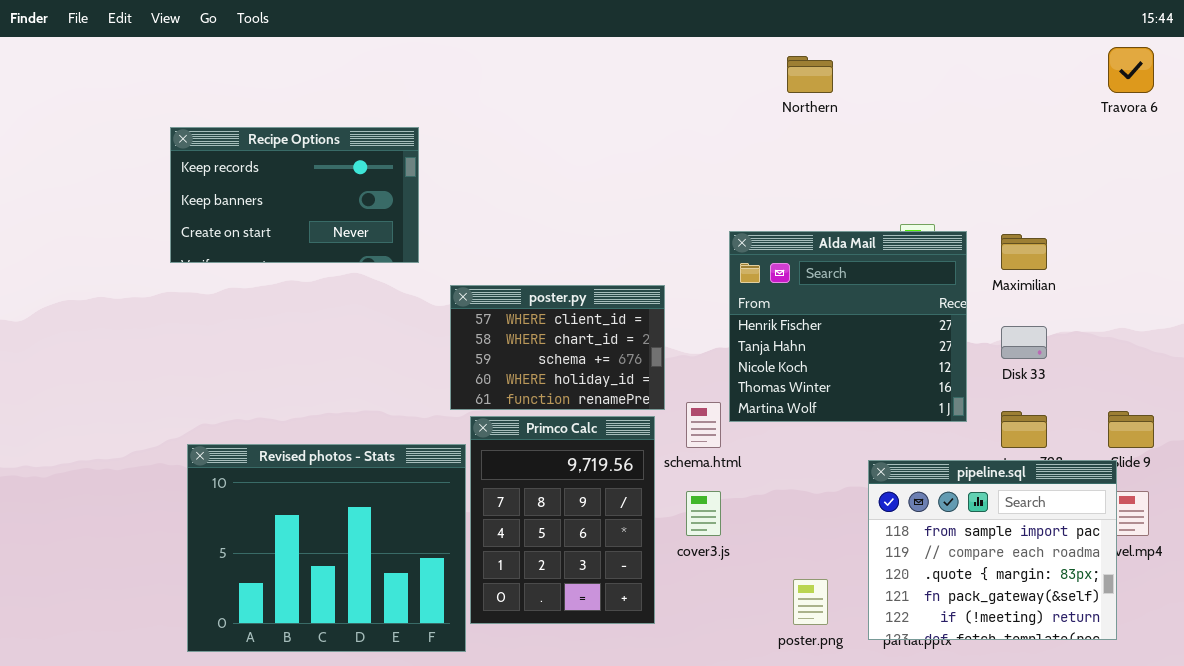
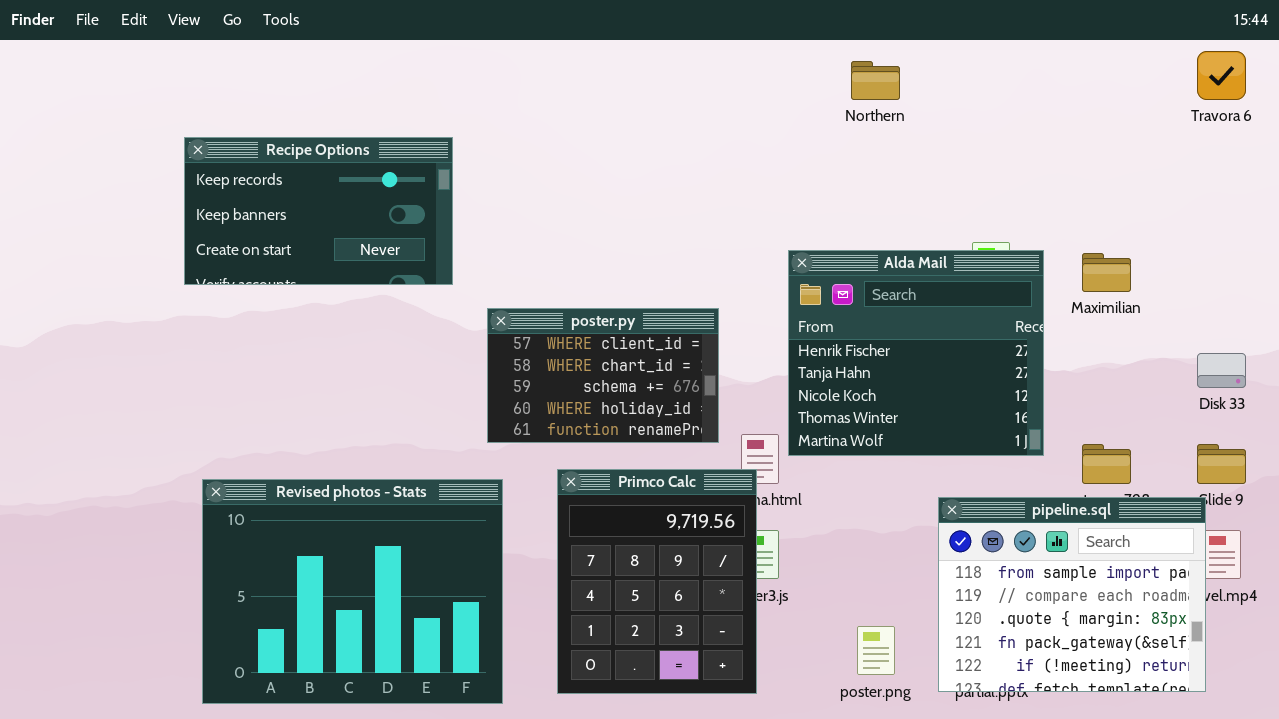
Disk 33: [1001,326,1047,359] -> [1197,353,1246,388], moved
Primco Calc: [470,416,655,624] -> [557,469,757,694], moved

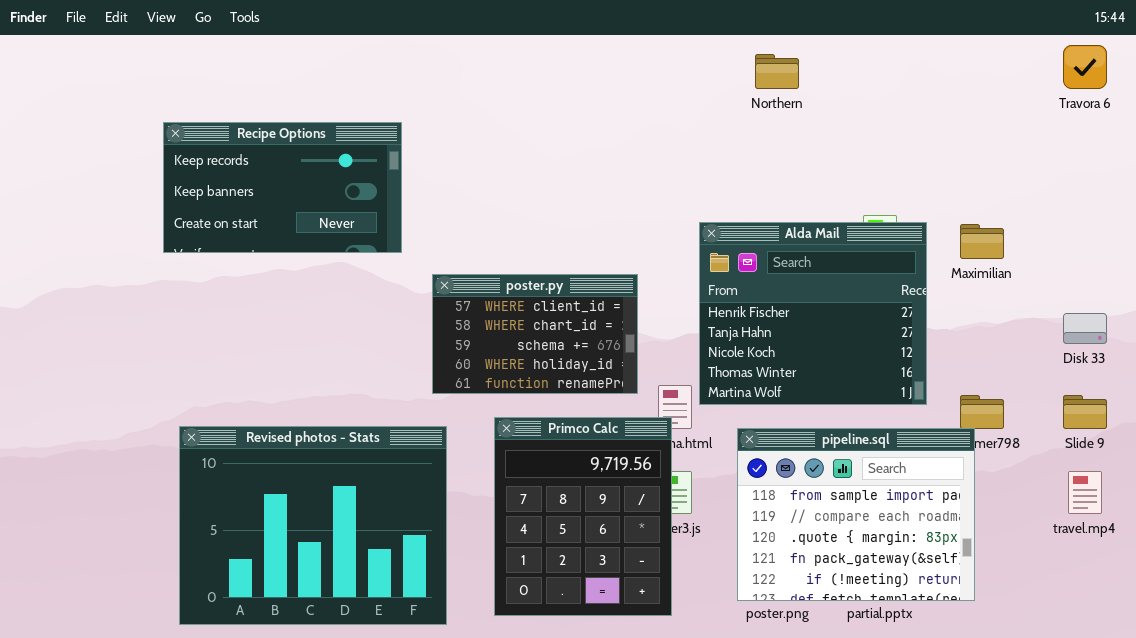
pipeline.sql: [938,497,1206,692] -> [737,428,975,601], moved

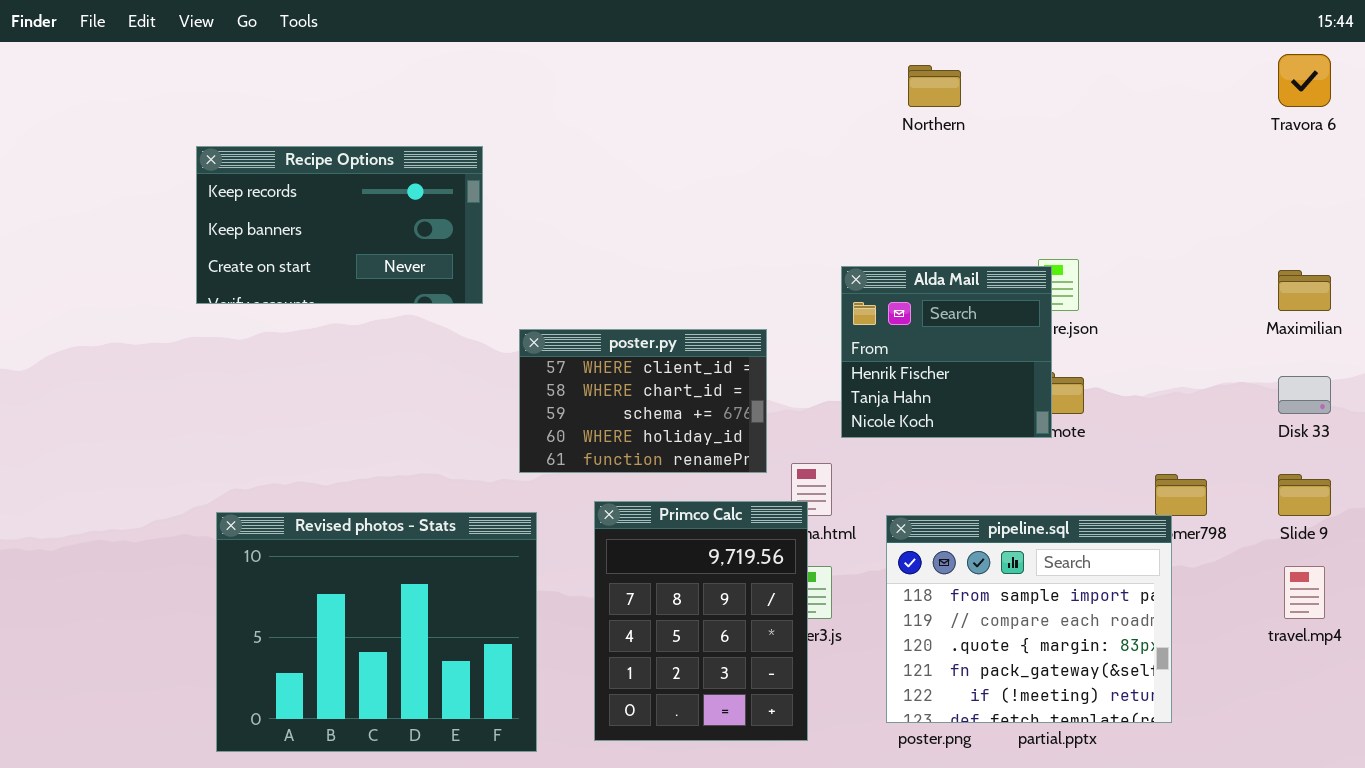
Alda Mail: [699,222,927,405] -> [841,266,1052,438], resized
Maximilian: [960,224,1004,259] -> [1278,270,1331,311], moved

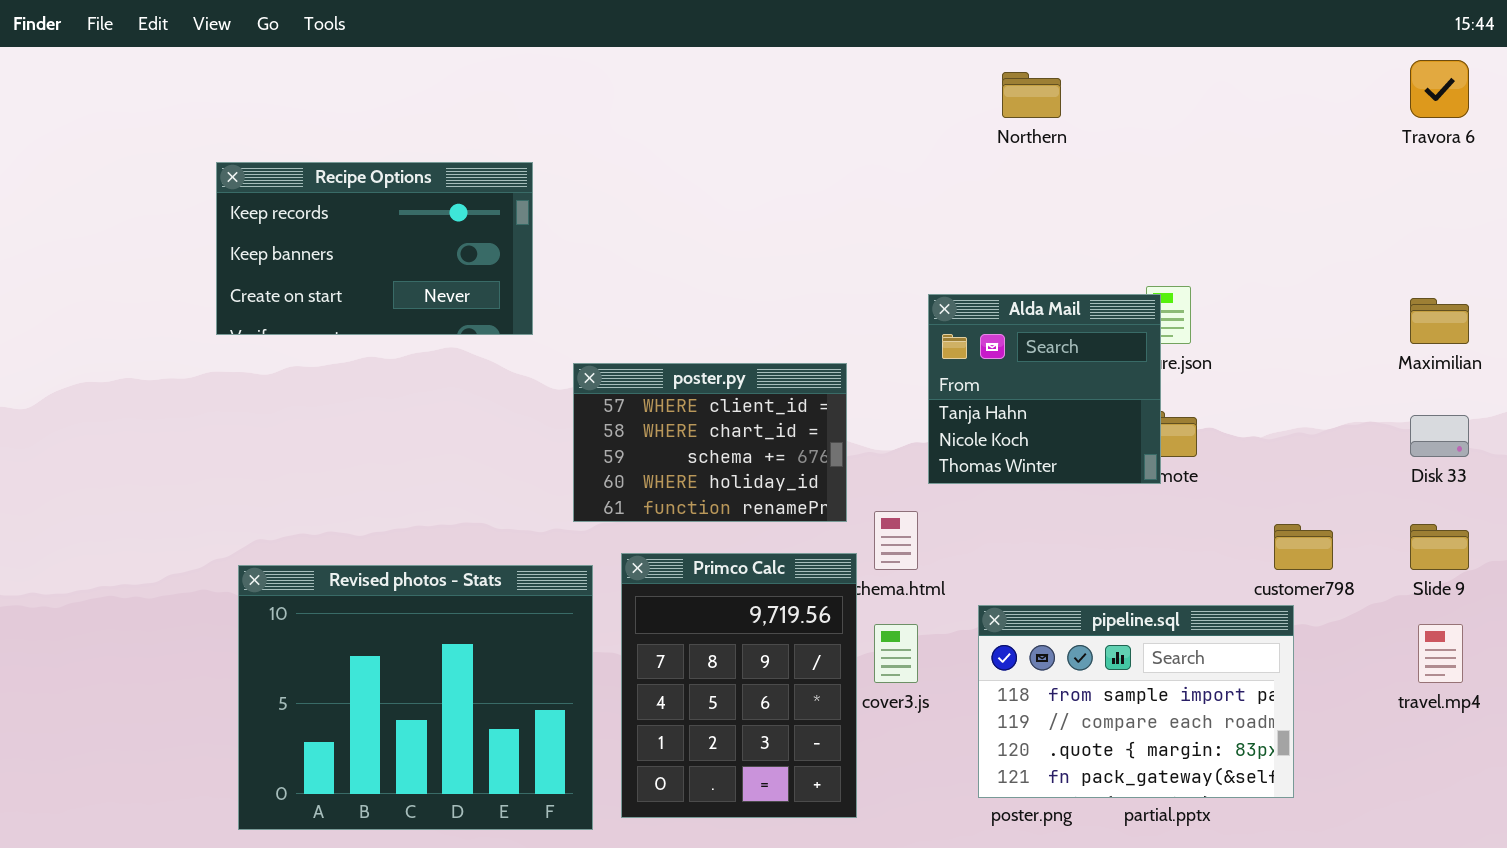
Alda Mail: [841,266,1052,438] -> [928,294,1161,484], scrolled down 1 row
Primco Calc: [594,501,808,741] -> [621,553,857,818], moved
pipeline.sql: [886,515,1172,723] -> [978,605,1294,798], resized

